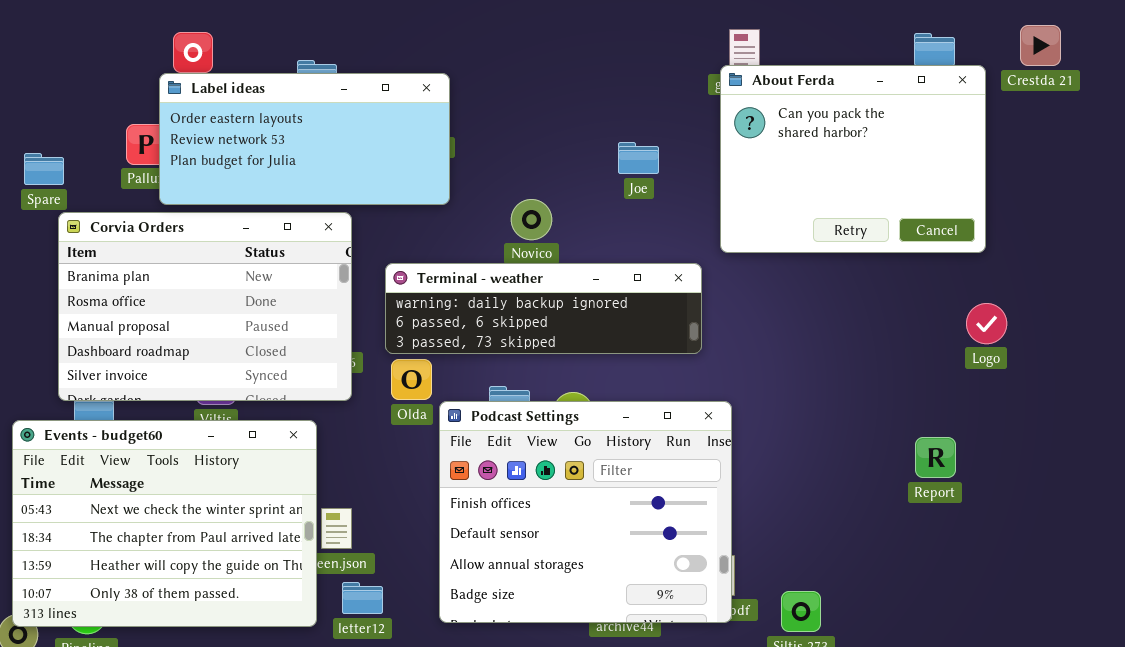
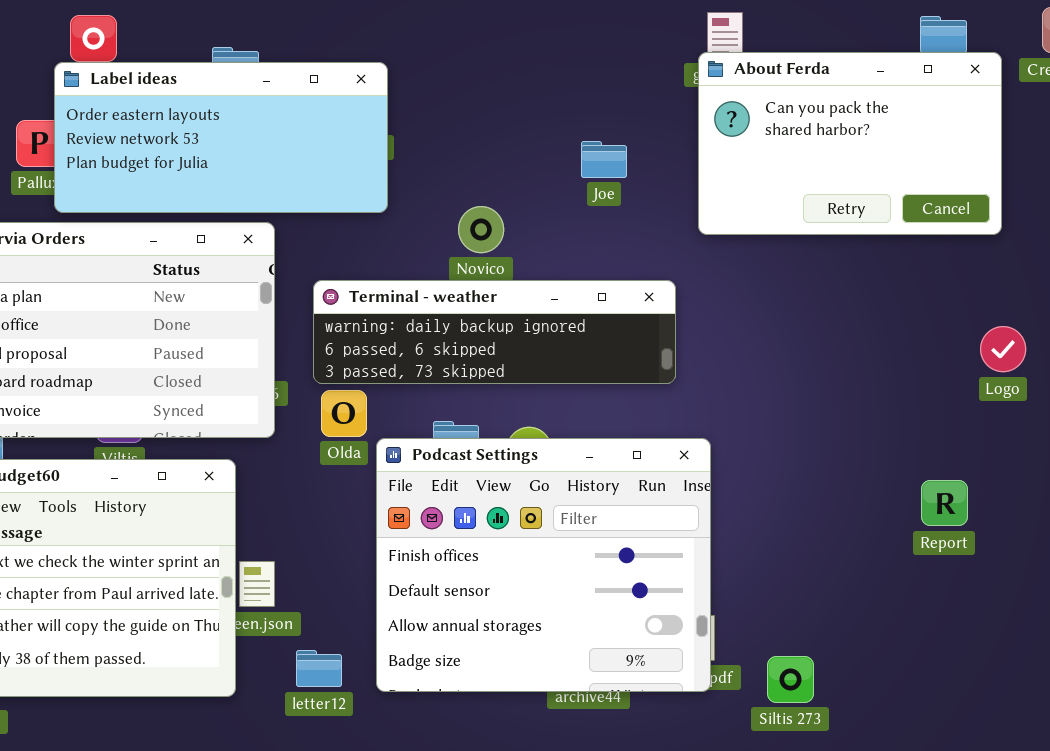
About Ferda: [720,65,986,253] -> [698,52,1002,235], resized
letter12: [342,582,383,614] -> [296,650,342,687], moved

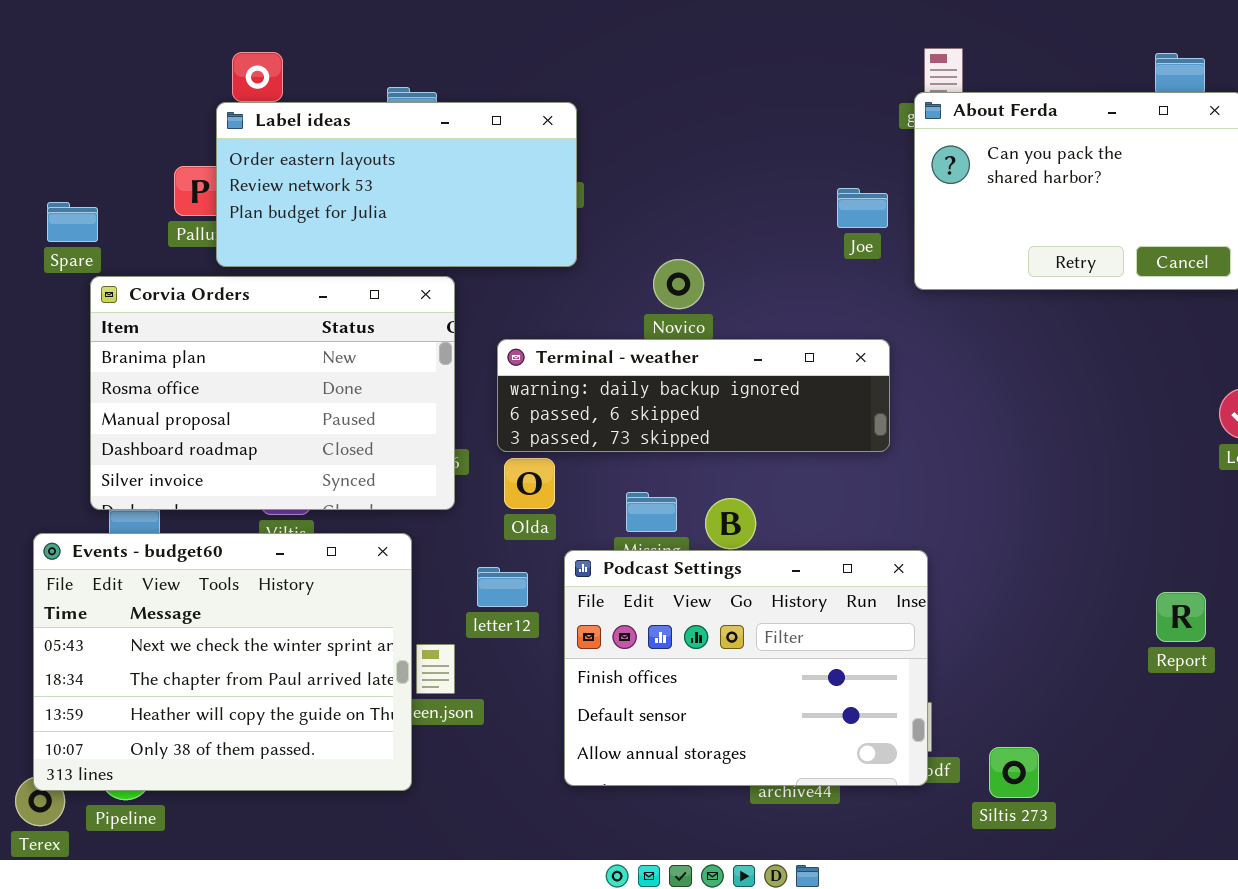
Joe: [581,141,627,178] -> [837,188,888,228], moved
Podcast Settings: [376,438,711,692] -> [564,550,928,786], resized
Report: [921,480,968,526] -> [1156,592,1206,642], moved
letter12: [296,650,342,687] -> [477,567,528,607], moved

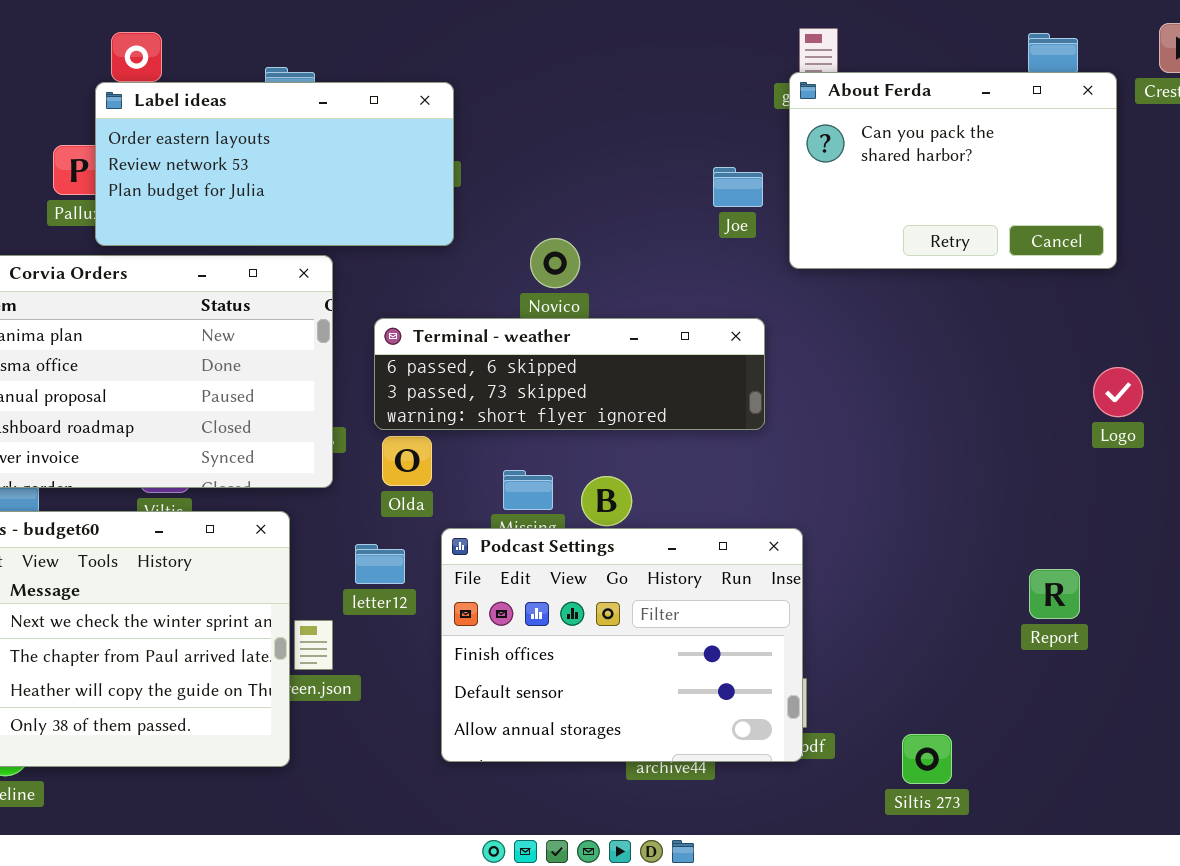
Terminal - weather: [497,339,890,452] -> [374,318,765,430], scrolled down 1 row
Siltis 273: [989,747,1039,798] -> [902,734,952,784], moved

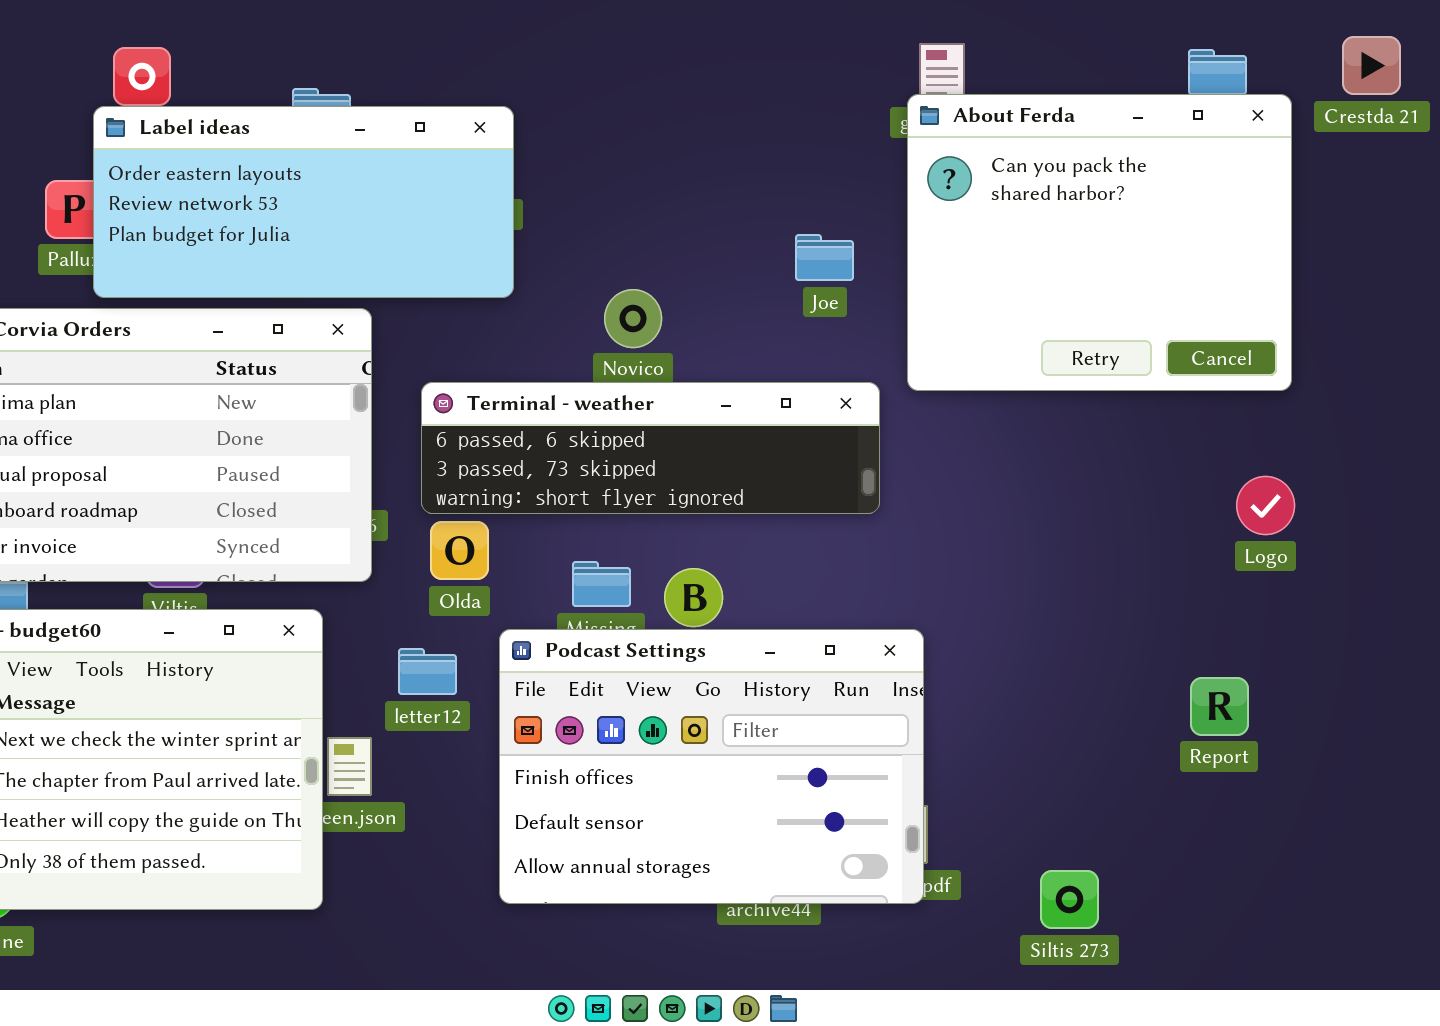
About Ferda: [789,72,1117,269] -> [907,94,1292,391], resized
Joe: [713,167,763,207] -> [795,234,854,281], moved
Logo: [1093,367,1143,417] -> [1236,476,1295,535], moved

